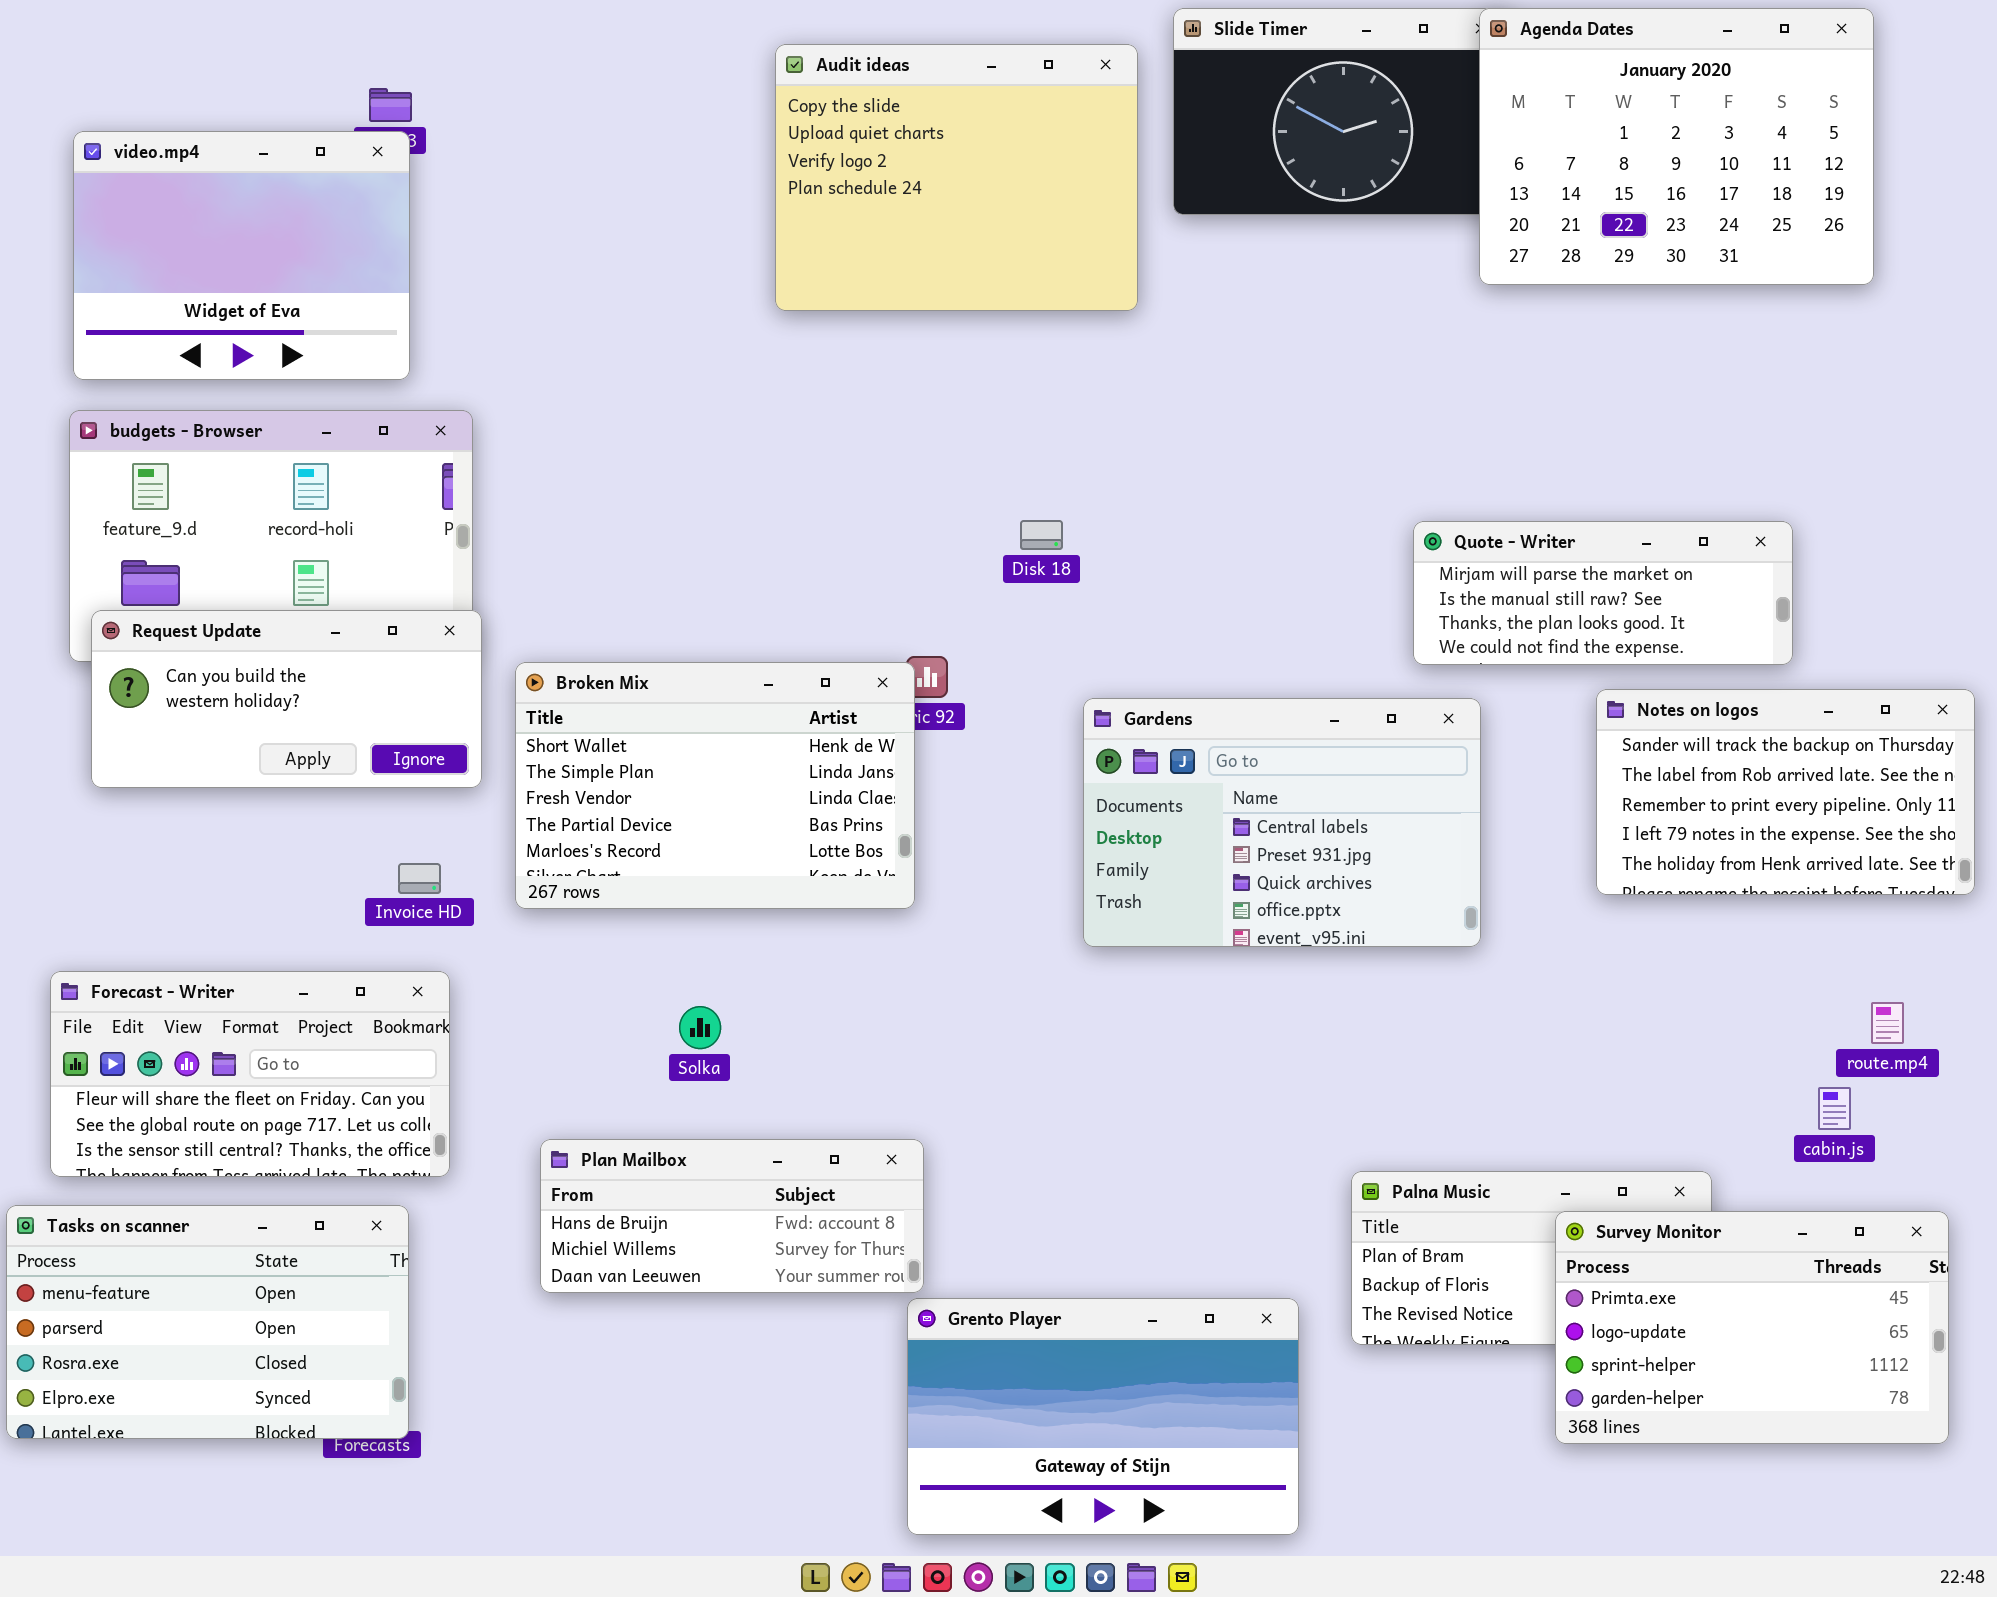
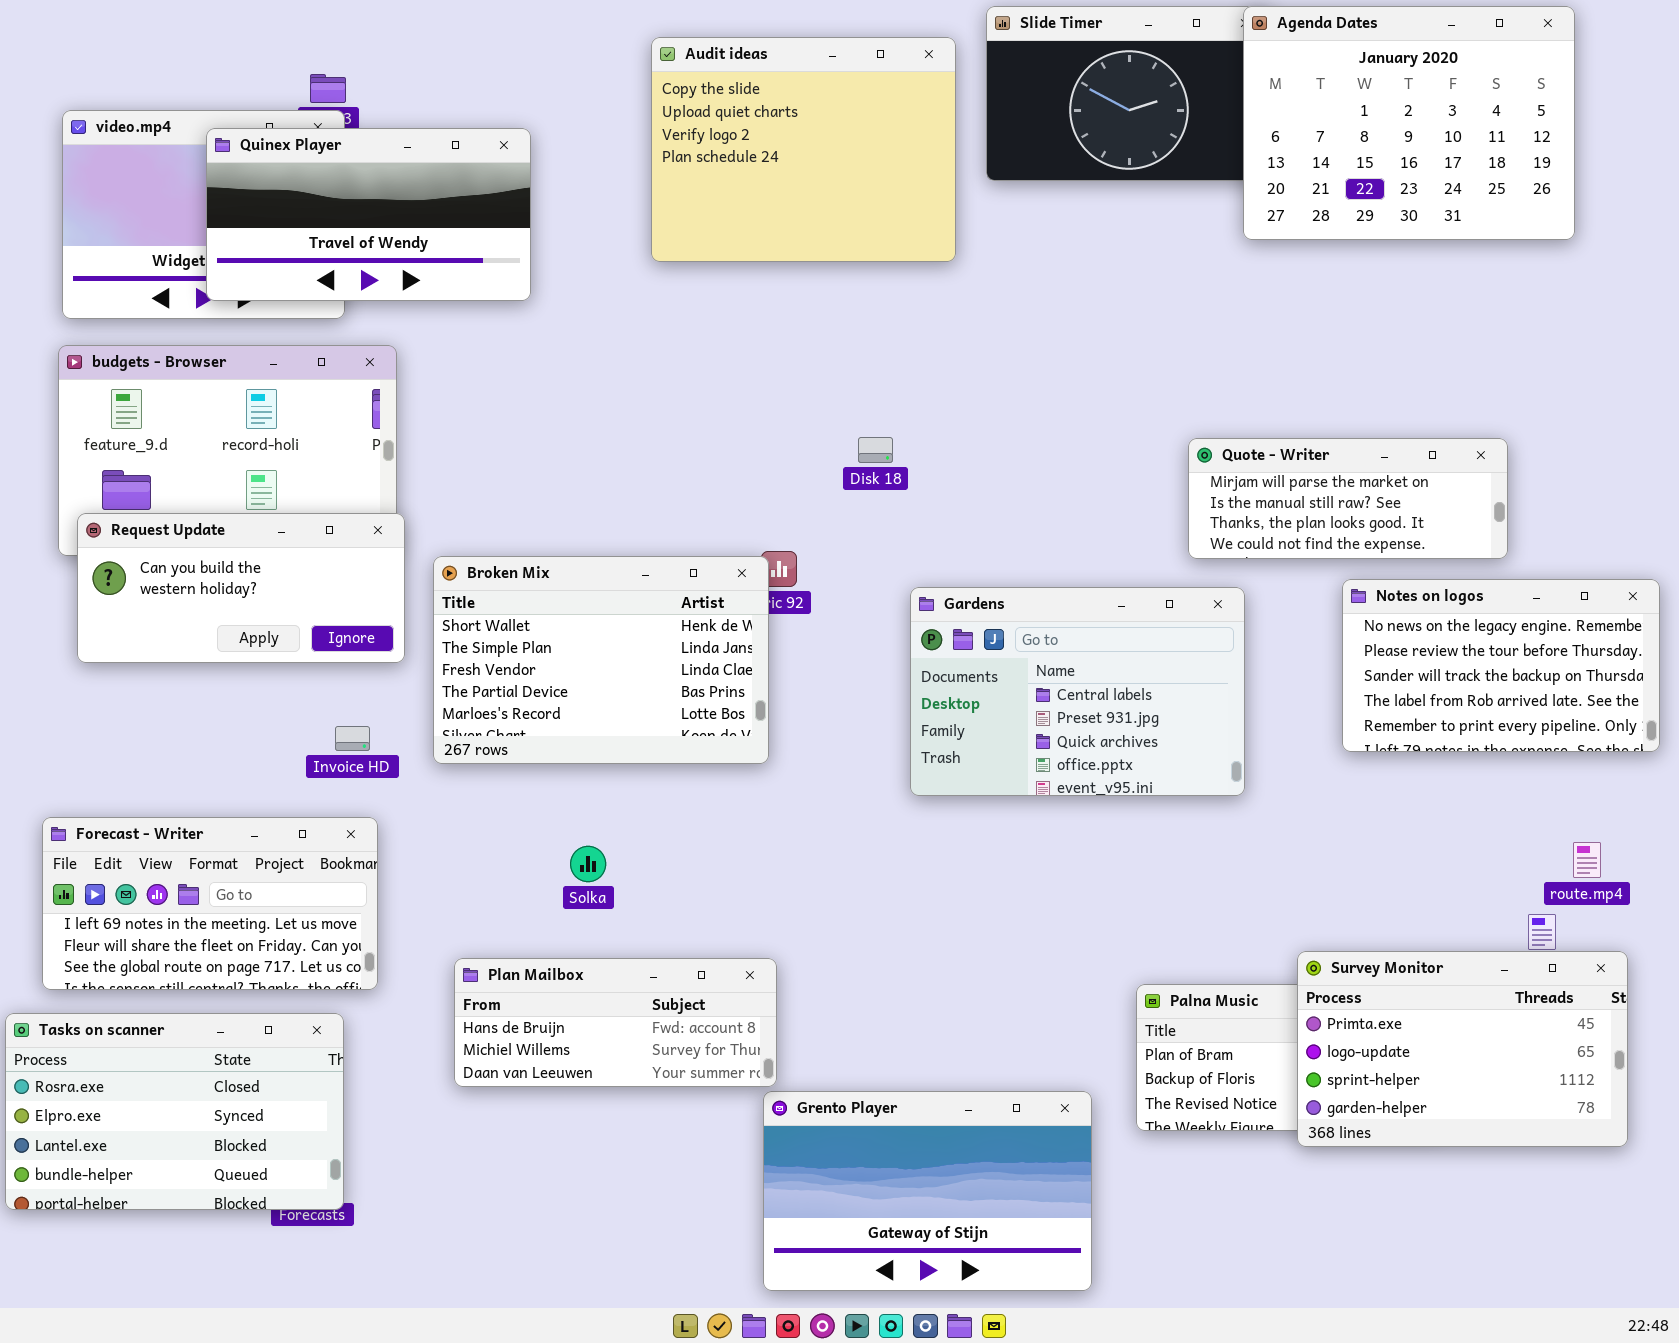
Quinex Player: none -> [206,128,531,301], opened
Notes on logos: [1596,689,1975,895] -> [1342,579,1660,752], scrolled up 2 rows
Forecast - Writer: [50,971,450,1177] -> [42,817,378,990], scrolled up 1 row
Tasks on scanner: [6,1205,409,1439] -> [5,1013,344,1210], scrolled down 2 rows
Survey Monitor: [1555,1211,1949,1444] -> [1297,951,1628,1147], moved

